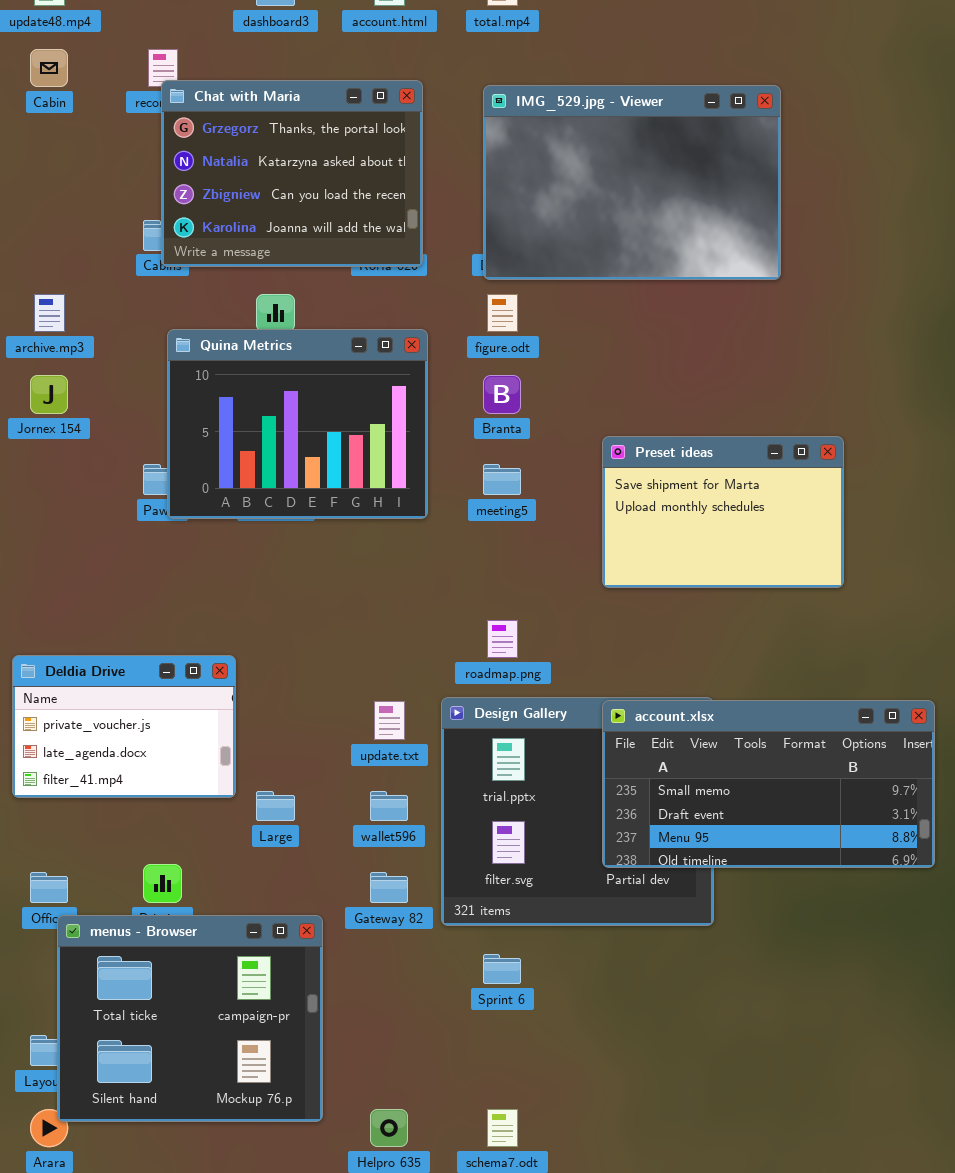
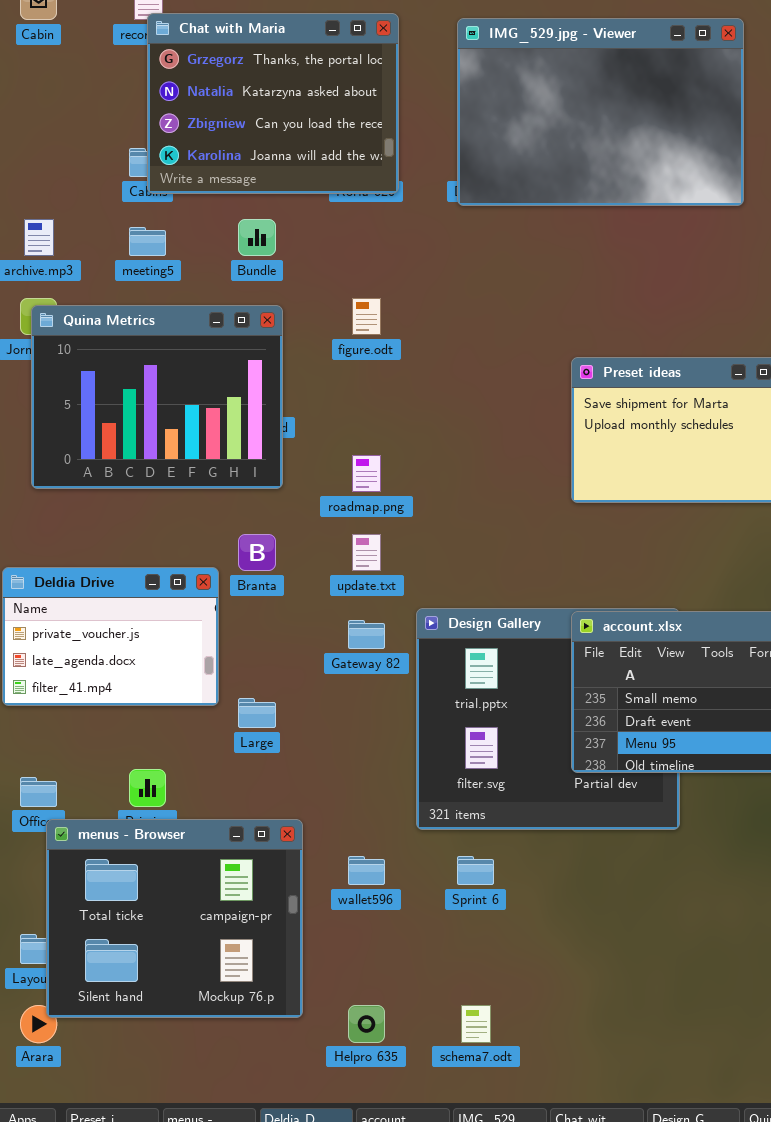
figure.odt: [487,294,518,332] -> [352,298,381,335], moved
Quina Metrics: [167,329,428,519] -> [31,305,283,489], moved
Branta: [483,375,521,414] -> [238,534,276,571], moved
meeting5: [483,464,521,495] -> [129,227,166,256], moved
roadmap.png: [487,620,518,658] -> [352,455,381,492], moved
update.txt: [374,701,405,740] -> [352,534,381,571], moved
wallet596: [370,791,408,821] -> [348,856,385,885], moved
Gateway 82: [370,872,408,903] -> [348,620,385,649], moved

